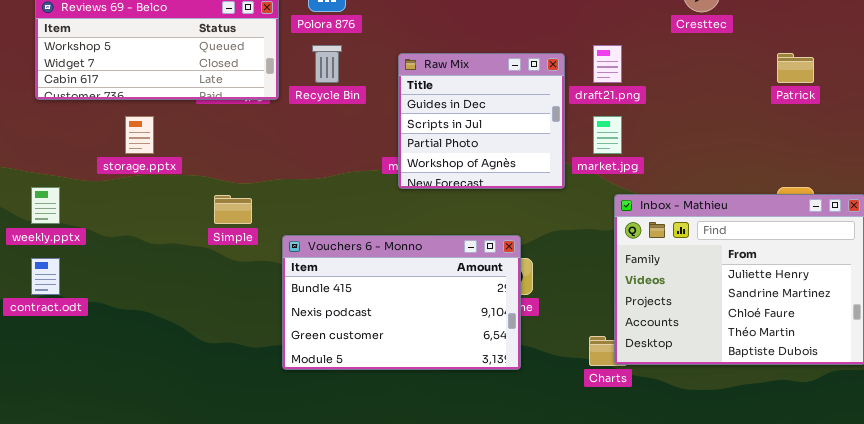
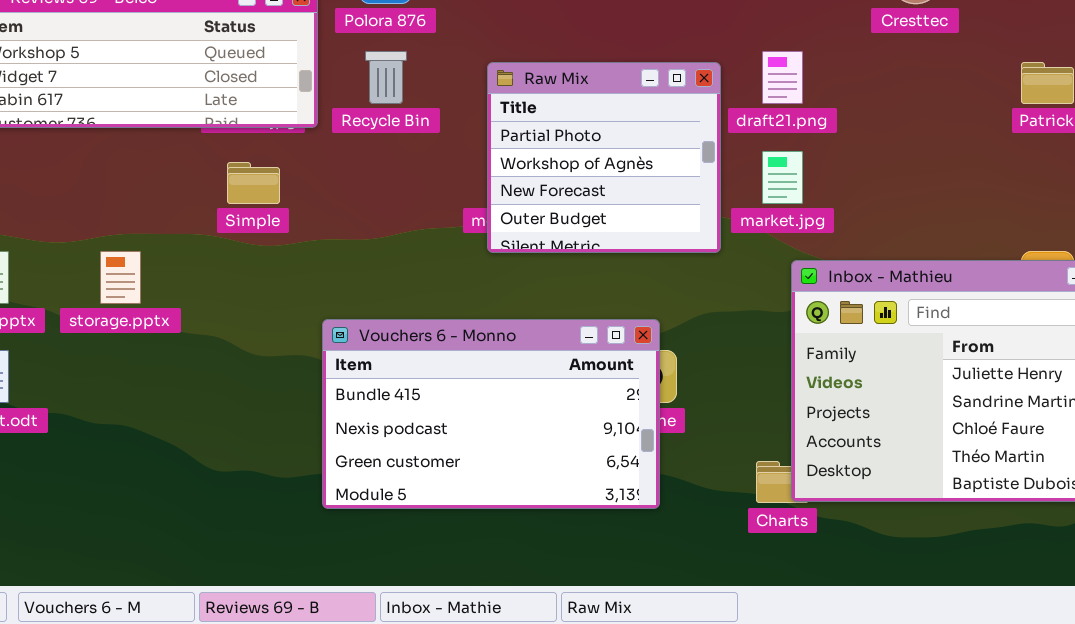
Raw Mix: [398,53,565,189] -> [487,62,721,253], scrolled down 2 rows
storage.pptx: [125,116,154,154] -> [100,251,141,304], moved
Simple: [214,195,252,224] -> [227,162,280,204], moved

